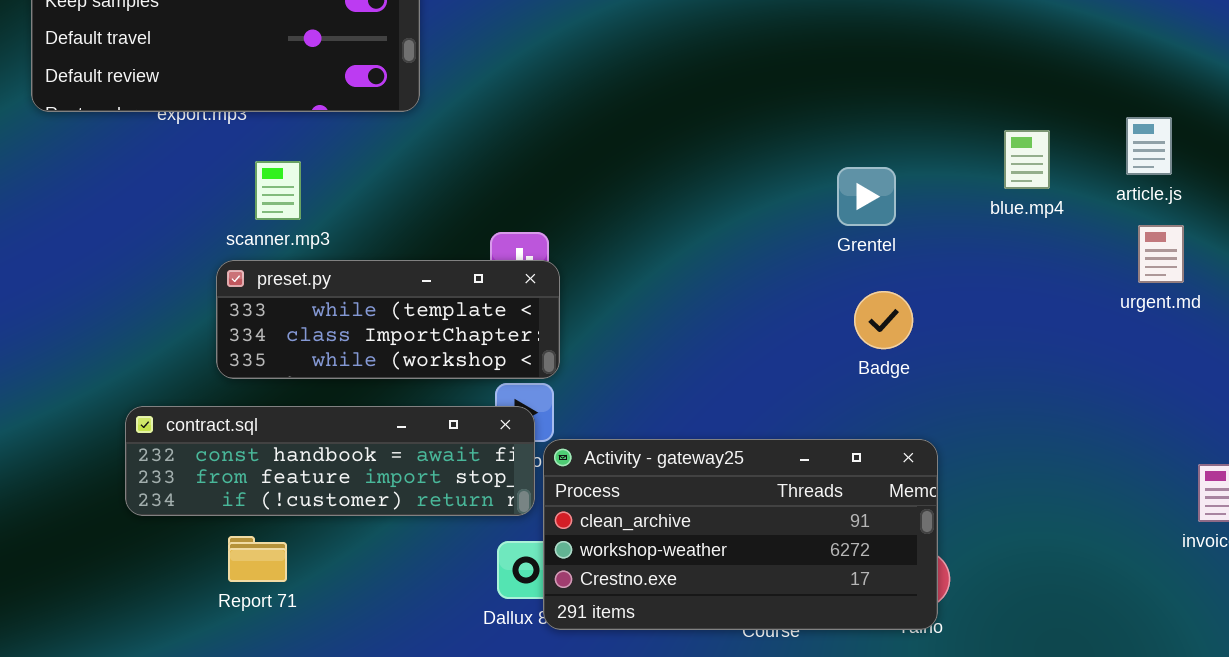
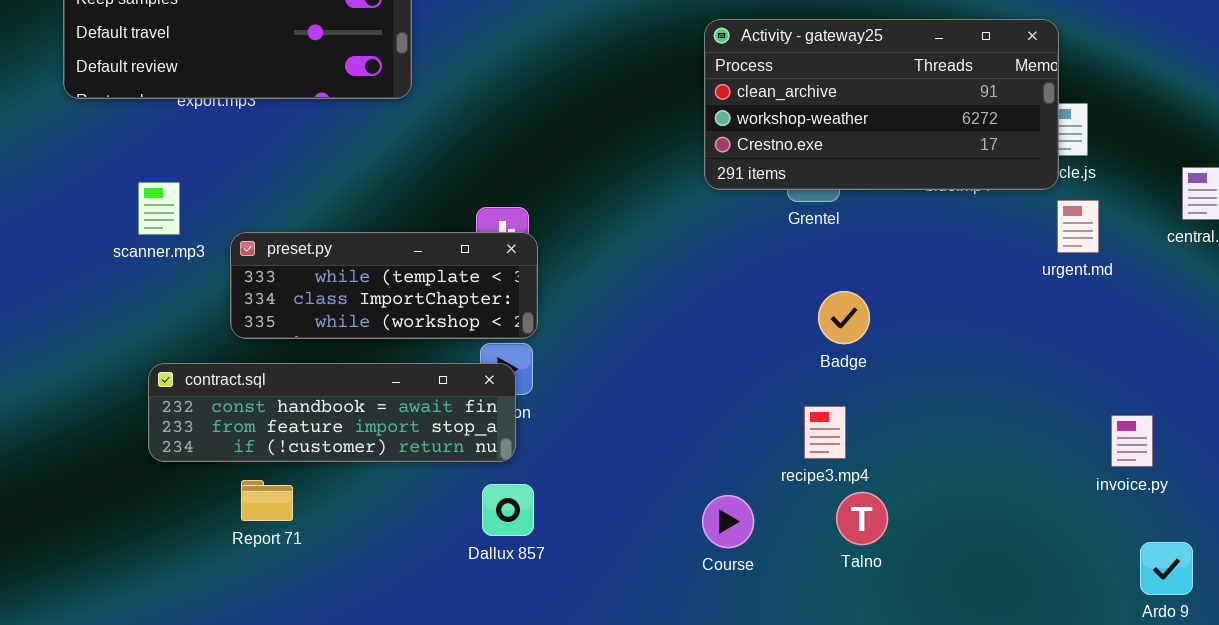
scanner.mp3: [255,161,301,220] -> [138,182,180,235], moved
Badge: [854,291,913,349] -> [818,291,870,344], moved
Activity - gateway25: [543,439,938,630] -> [704,19,1059,190], moved

